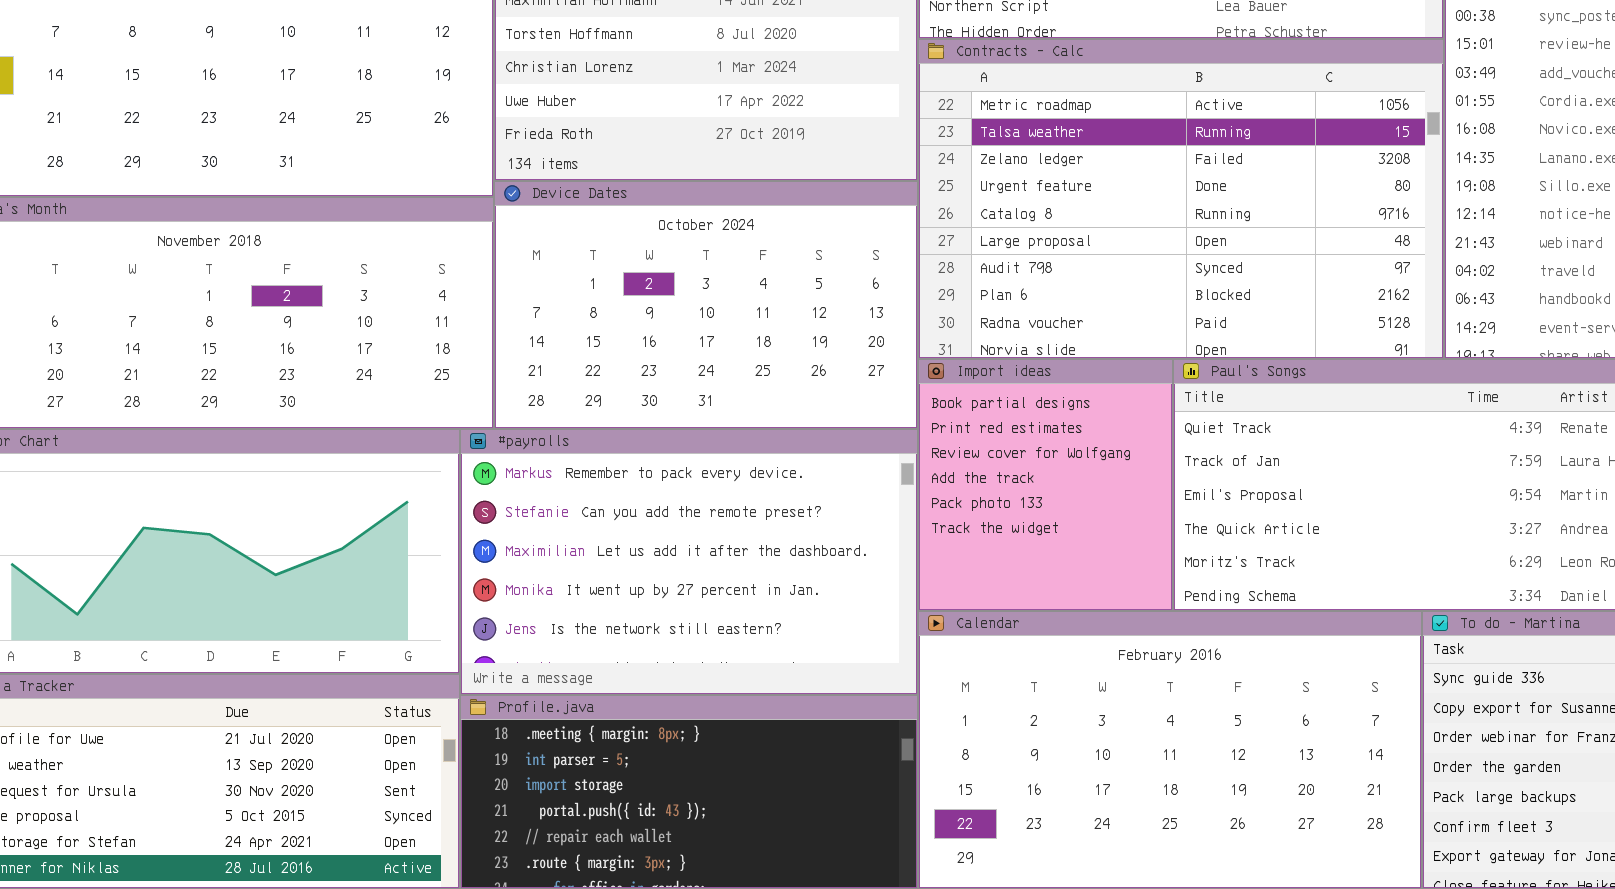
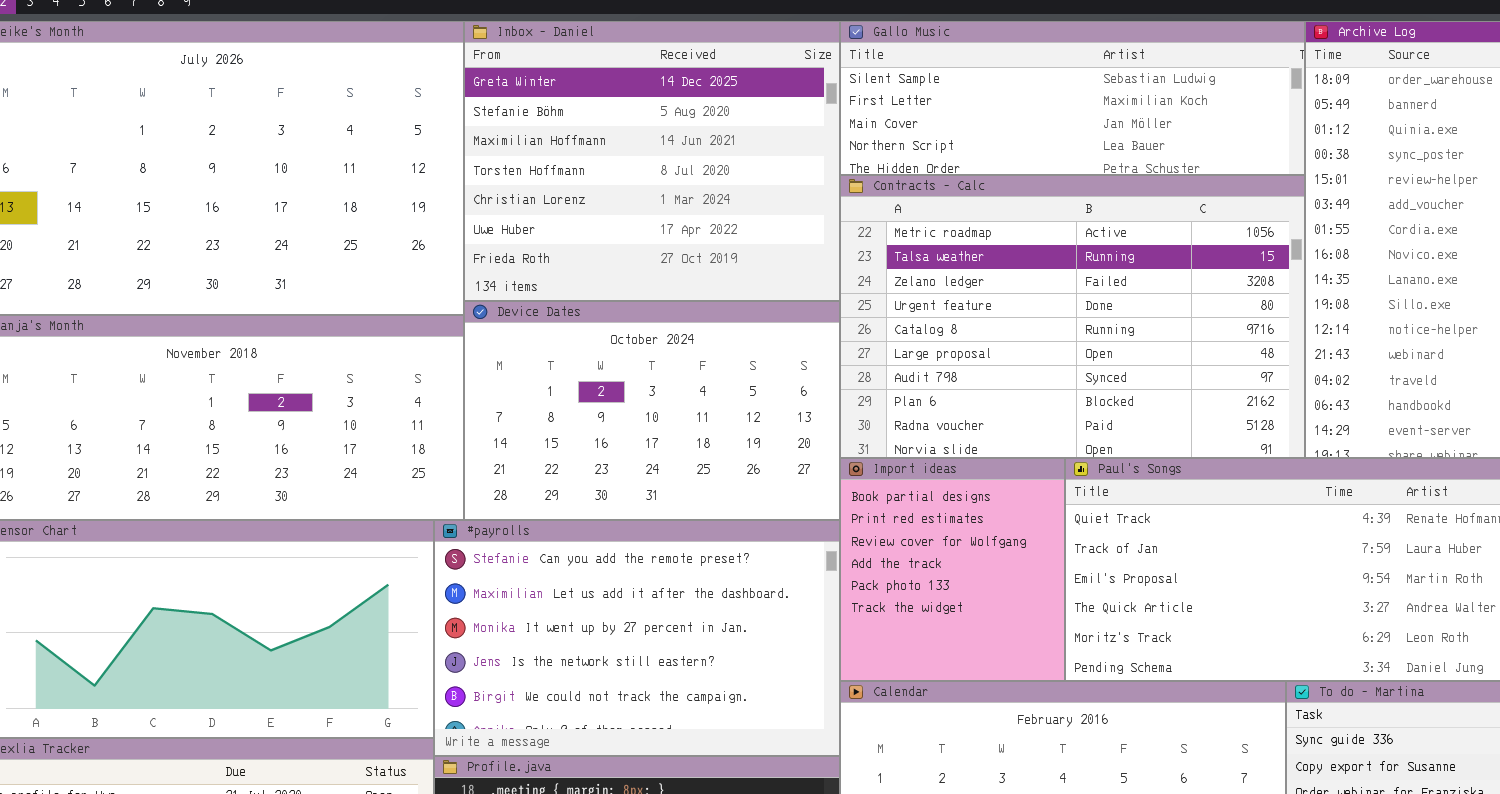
#payrolls: [460,429,918,695] -> [434,520,840,756], scrolled down 1 row

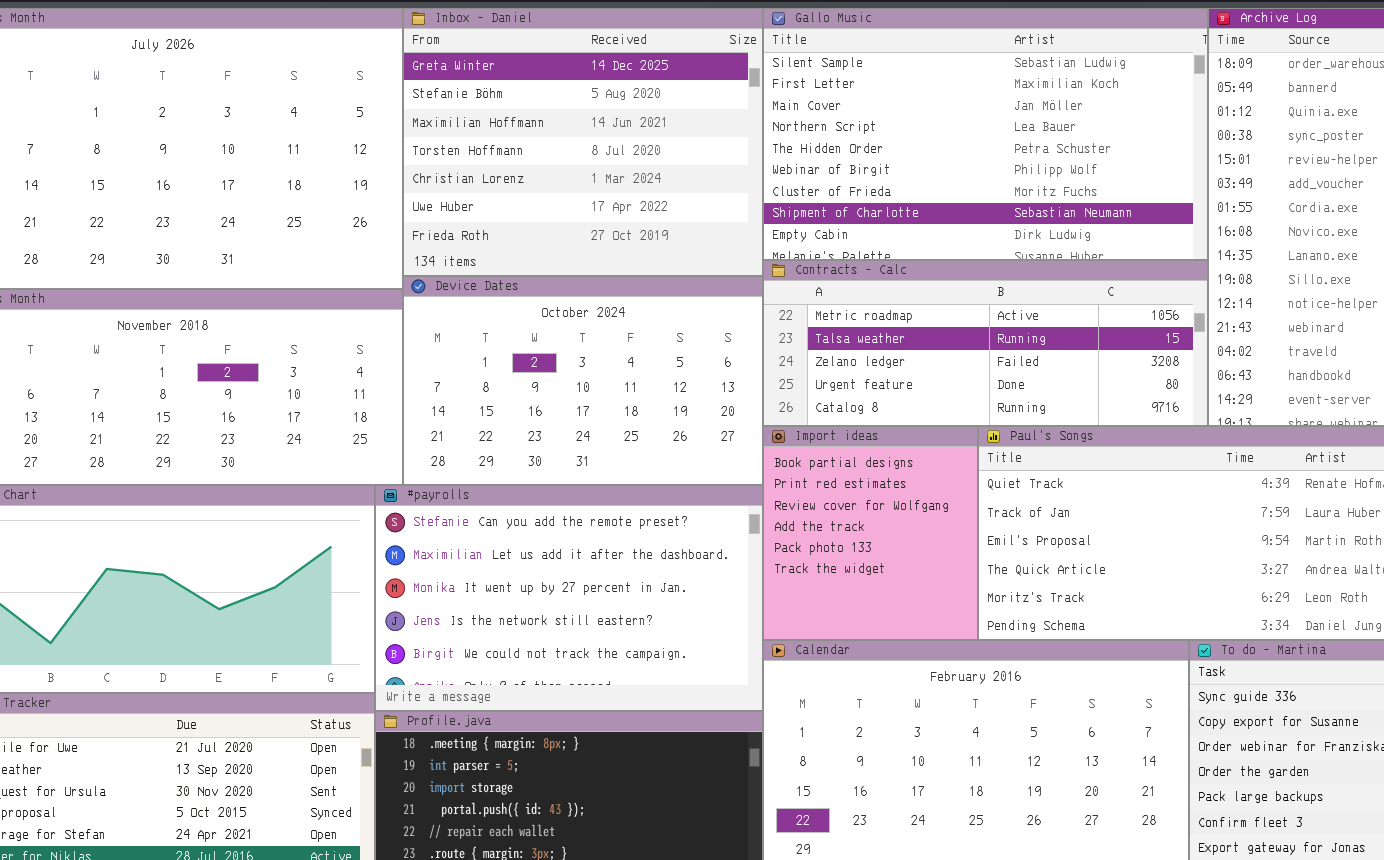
Gallo Music: [840,21,1305,175] -> [763,8,1208,260], resized
Contracts - Calc: [840,175,1305,458] -> [763,260,1208,426], resized

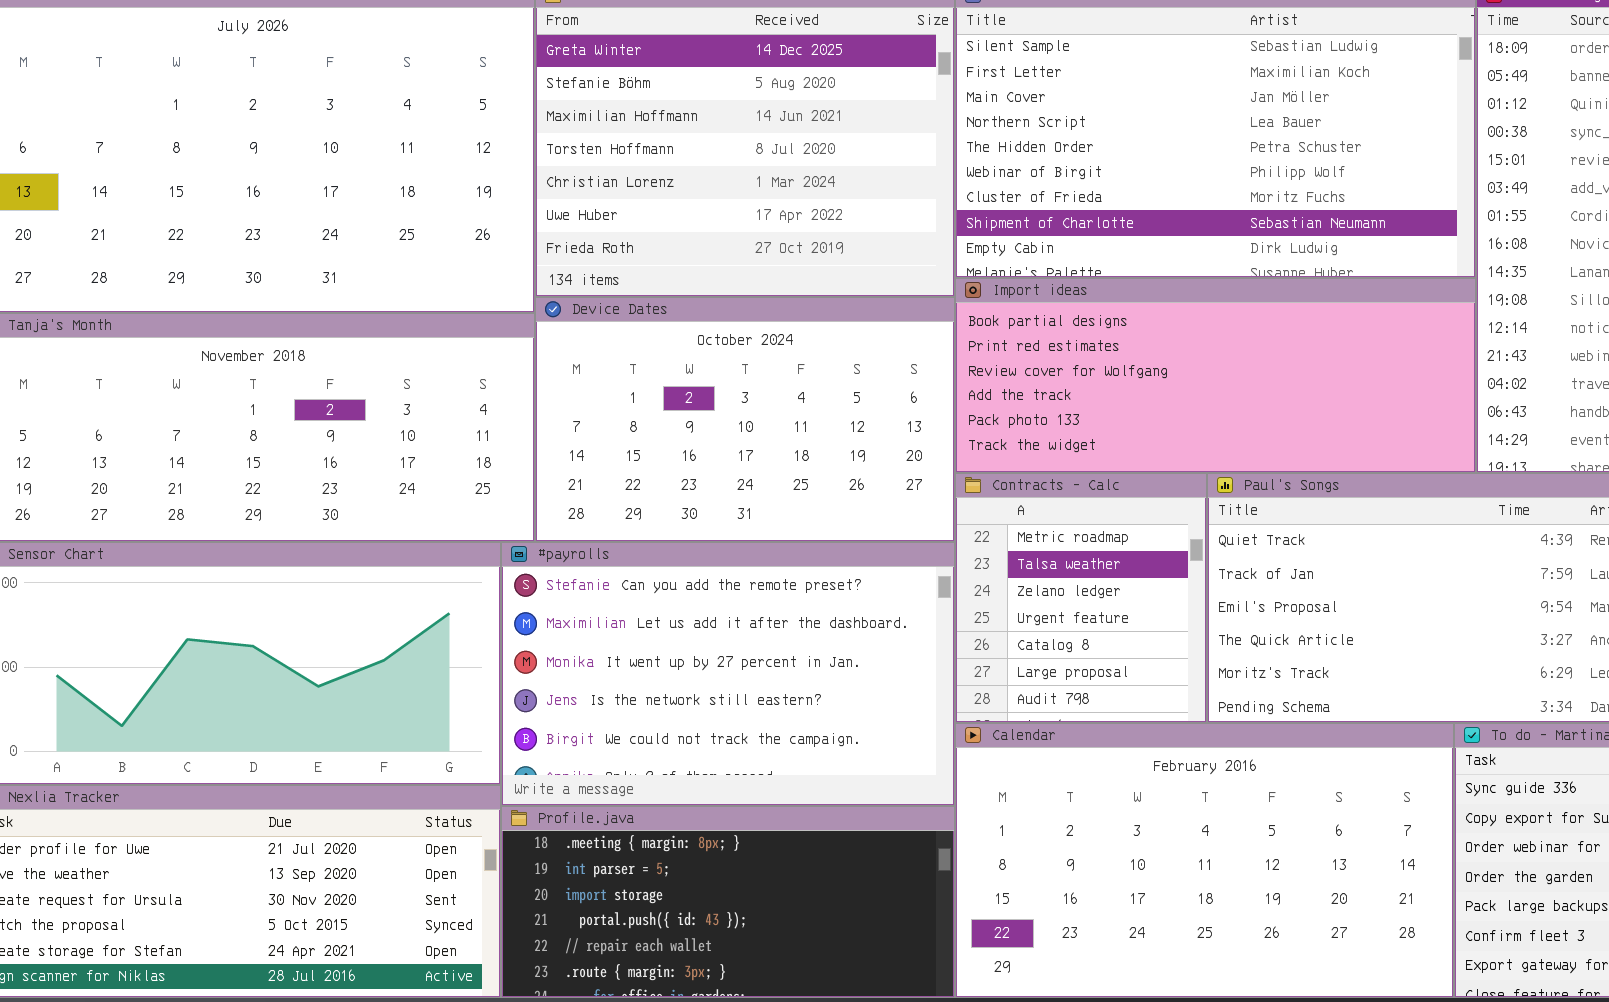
Contracts - Calc: [763,260,1208,426] -> [955,473,1207,723], moved, resized
Import ideas: [763,426,978,640] -> [955,278,1476,473], moved, resized

